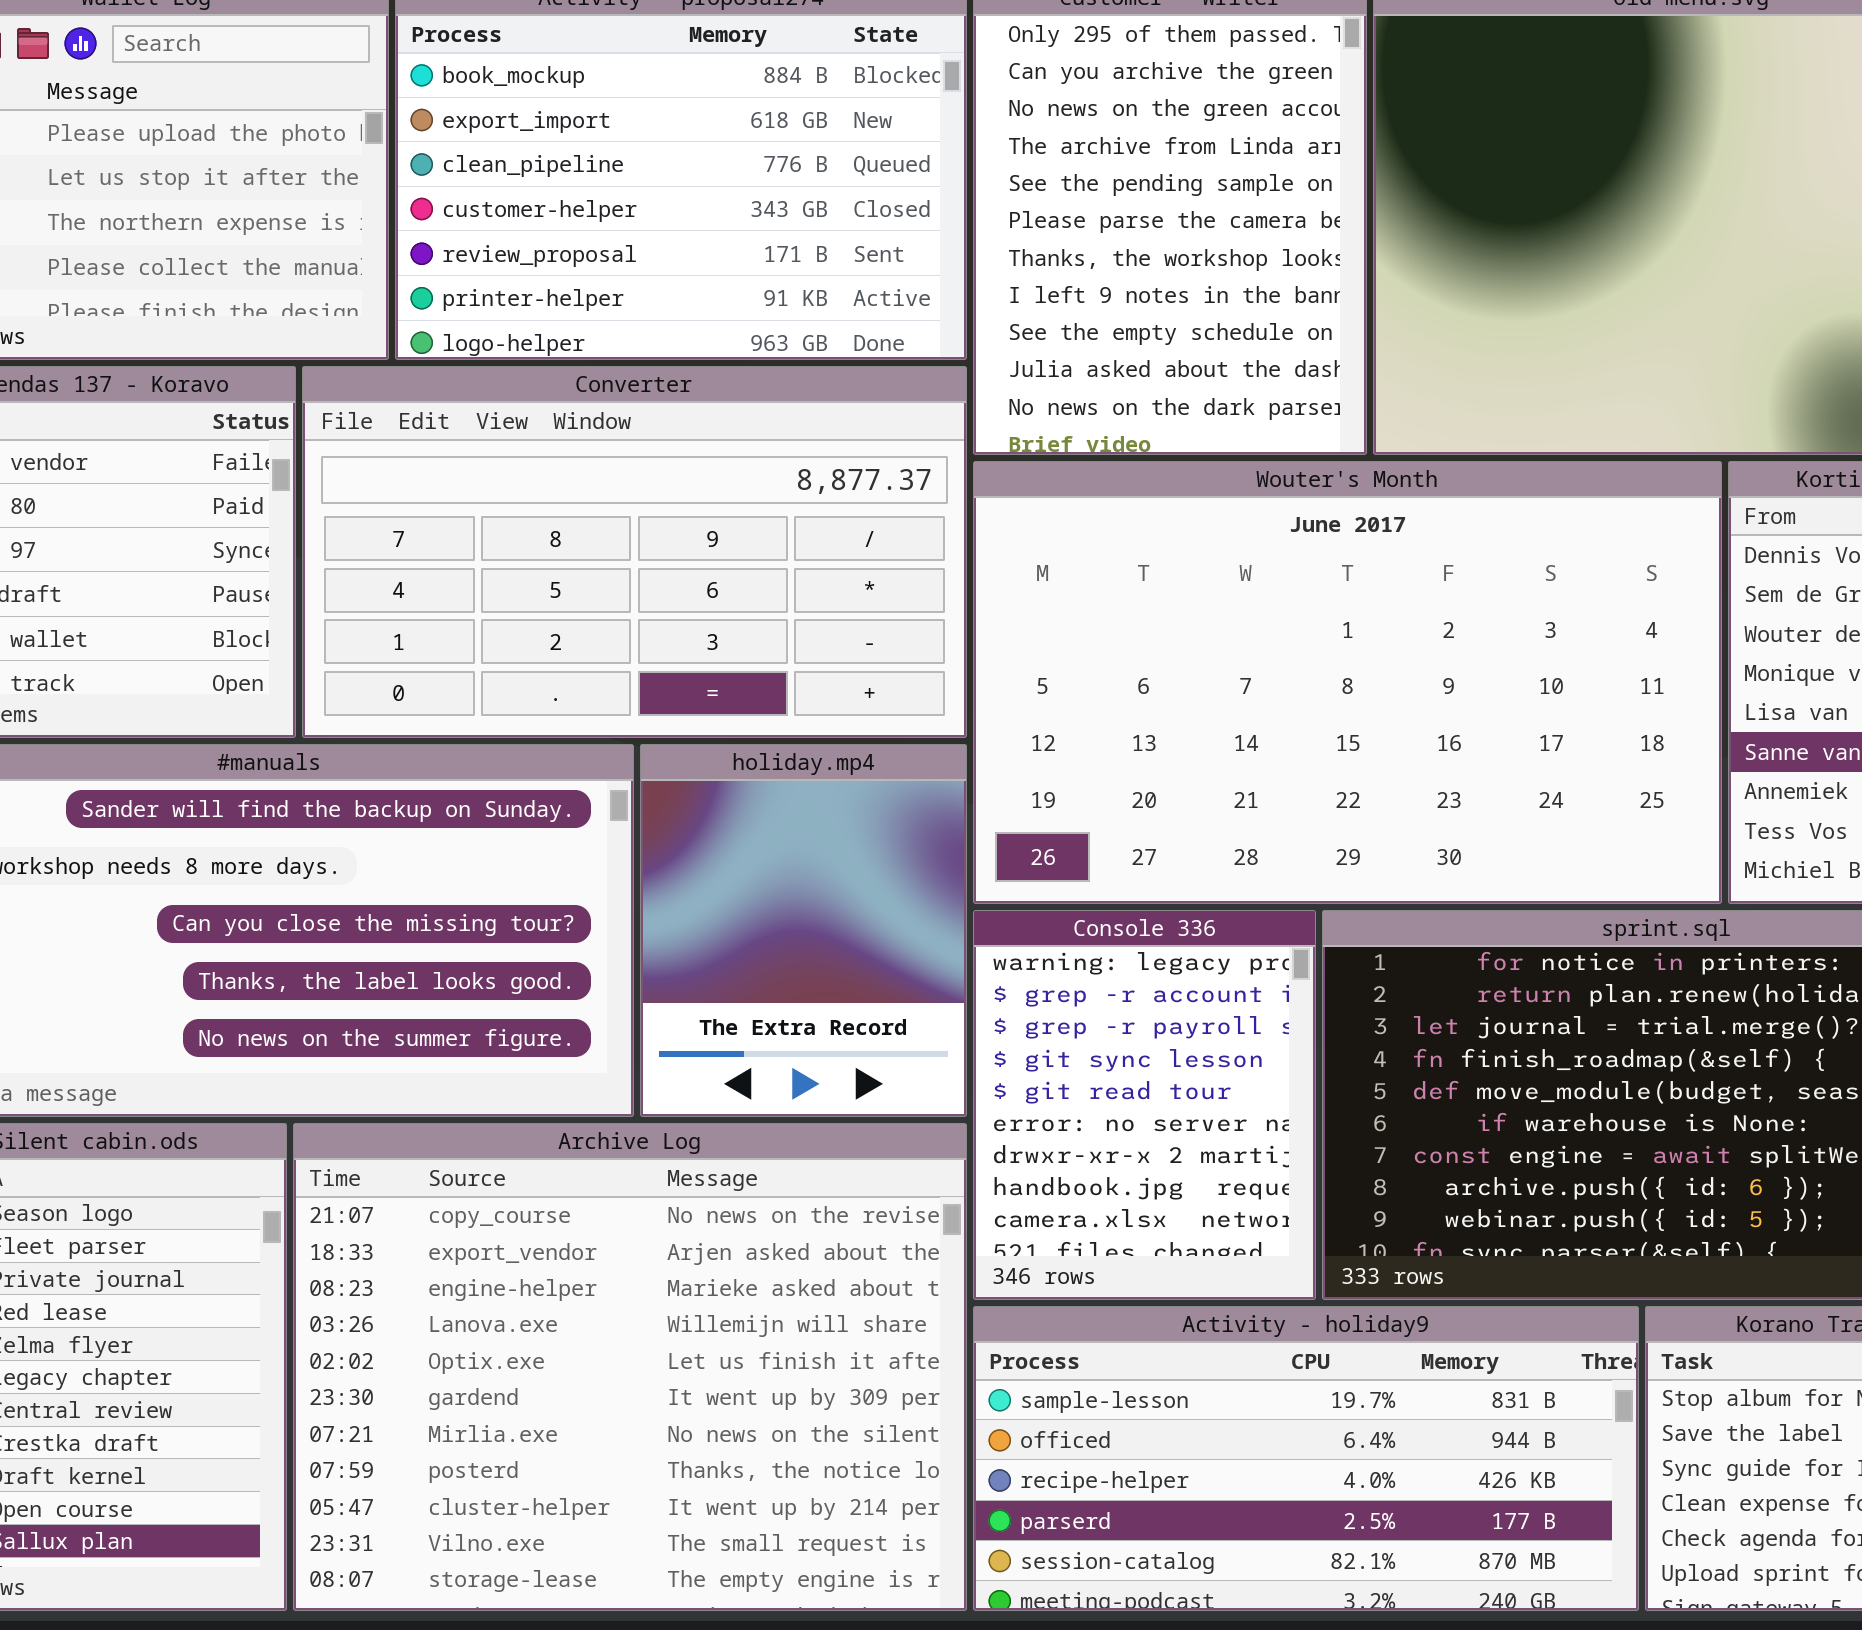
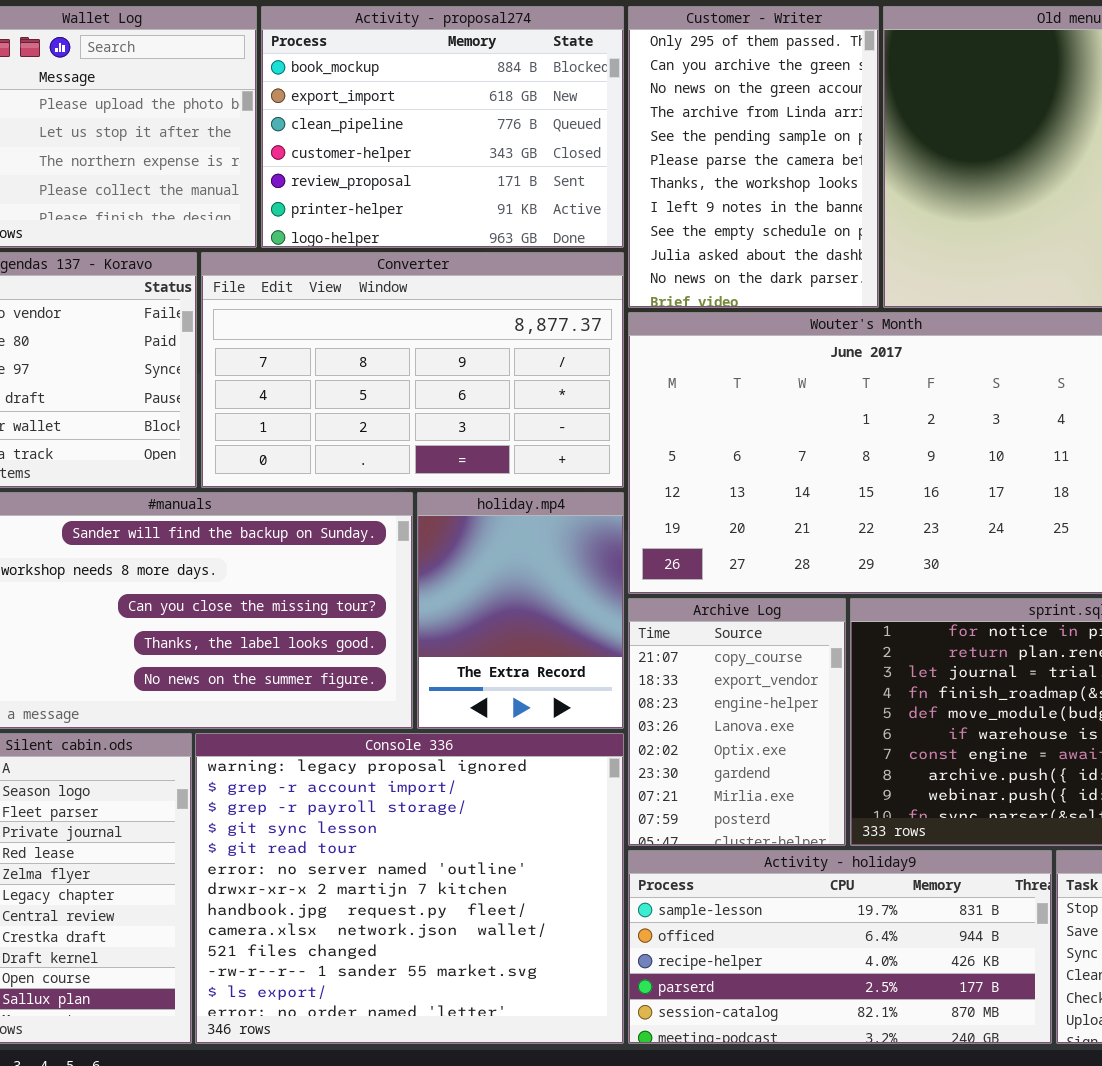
Console 336: [973,910,1316,1300] -> [195,733,624,1044], moved, resized
Archive Log: [293,1123,967,1611] -> [628,598,846,846], moved, resized

